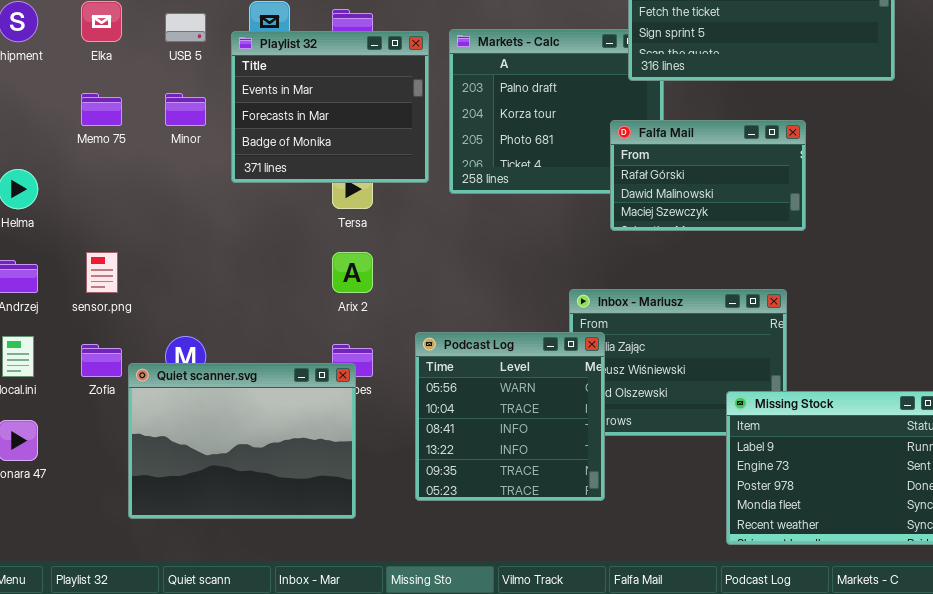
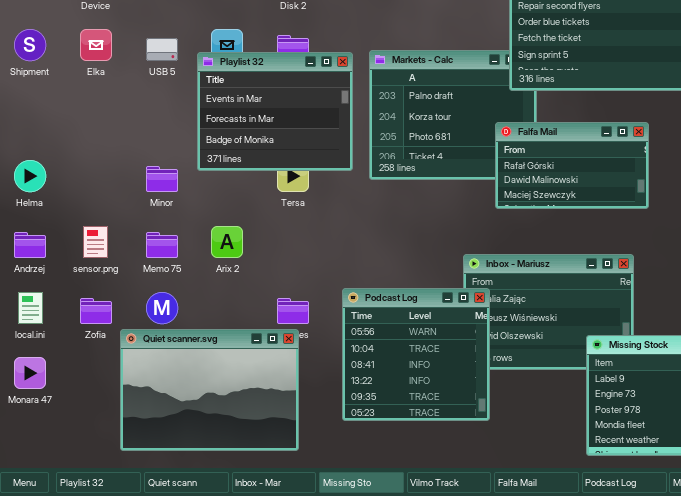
Memo 75: [81,93,122,126] -> [146,232,178,258], moved
Minor: [165,93,206,126] -> [146,166,178,192], moved
Arix 2: [332,252,373,293] -> [211,226,243,258], moved
Quiet scanner.svg: [128,363,356,519] -> [120,329,299,451], moved

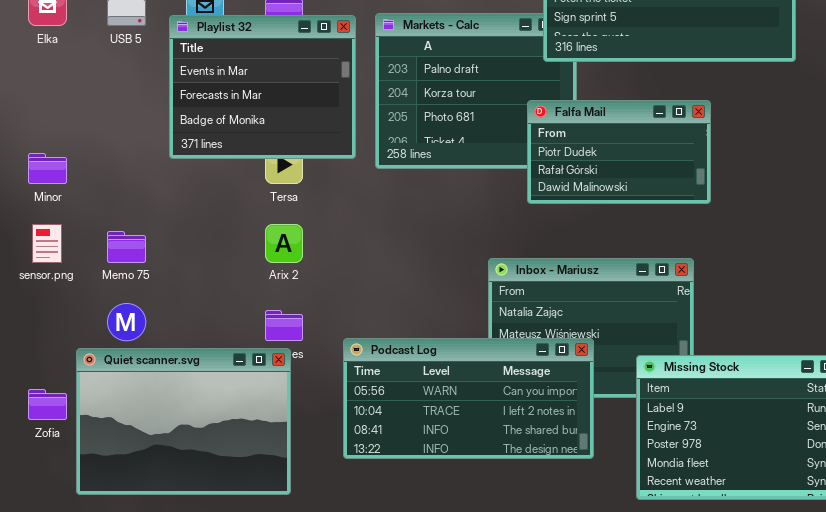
Falfa Mail: [495,122,649,209] -> [527,100,711,204], scrolled up 1 row
Minor: [146,166,178,192] -> [28,153,67,184], moved
Arix 2: [211,226,243,258] -> [265,224,303,263], moved
Podcast Log: [342,288,490,421] -> [343,338,594,459], resized
Zofia: [80,298,112,324] -> [28,389,67,420], moved

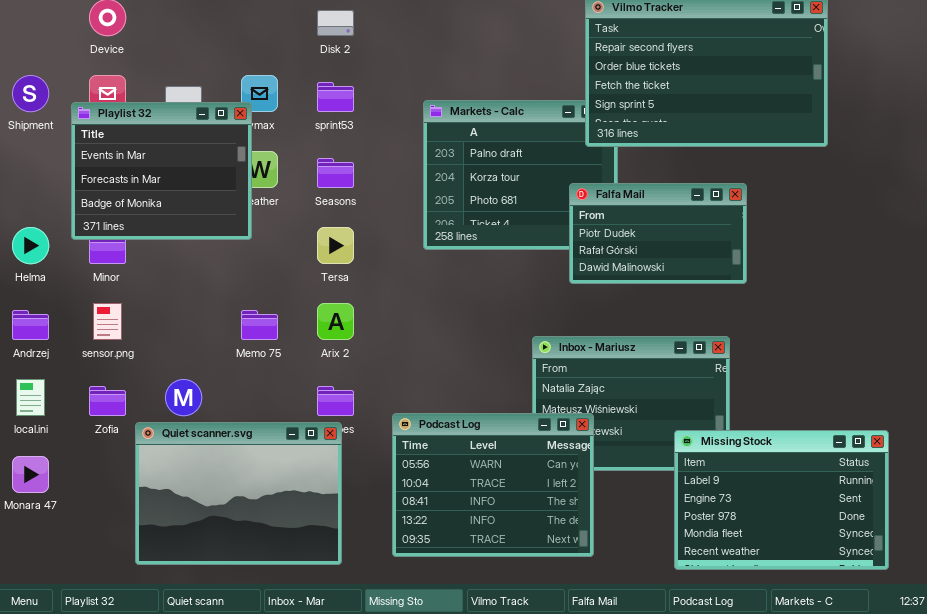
Playlist 32: [169,15,356,159] -> [71,102,252,240], moved
Memo 75: [107,231,146,263] -> [241,310,278,340], moved
Podcast Log: [343,338,594,459] -> [392,413,594,557], resized
Zofia: [28,389,67,420] -> [89,386,126,416], moved

